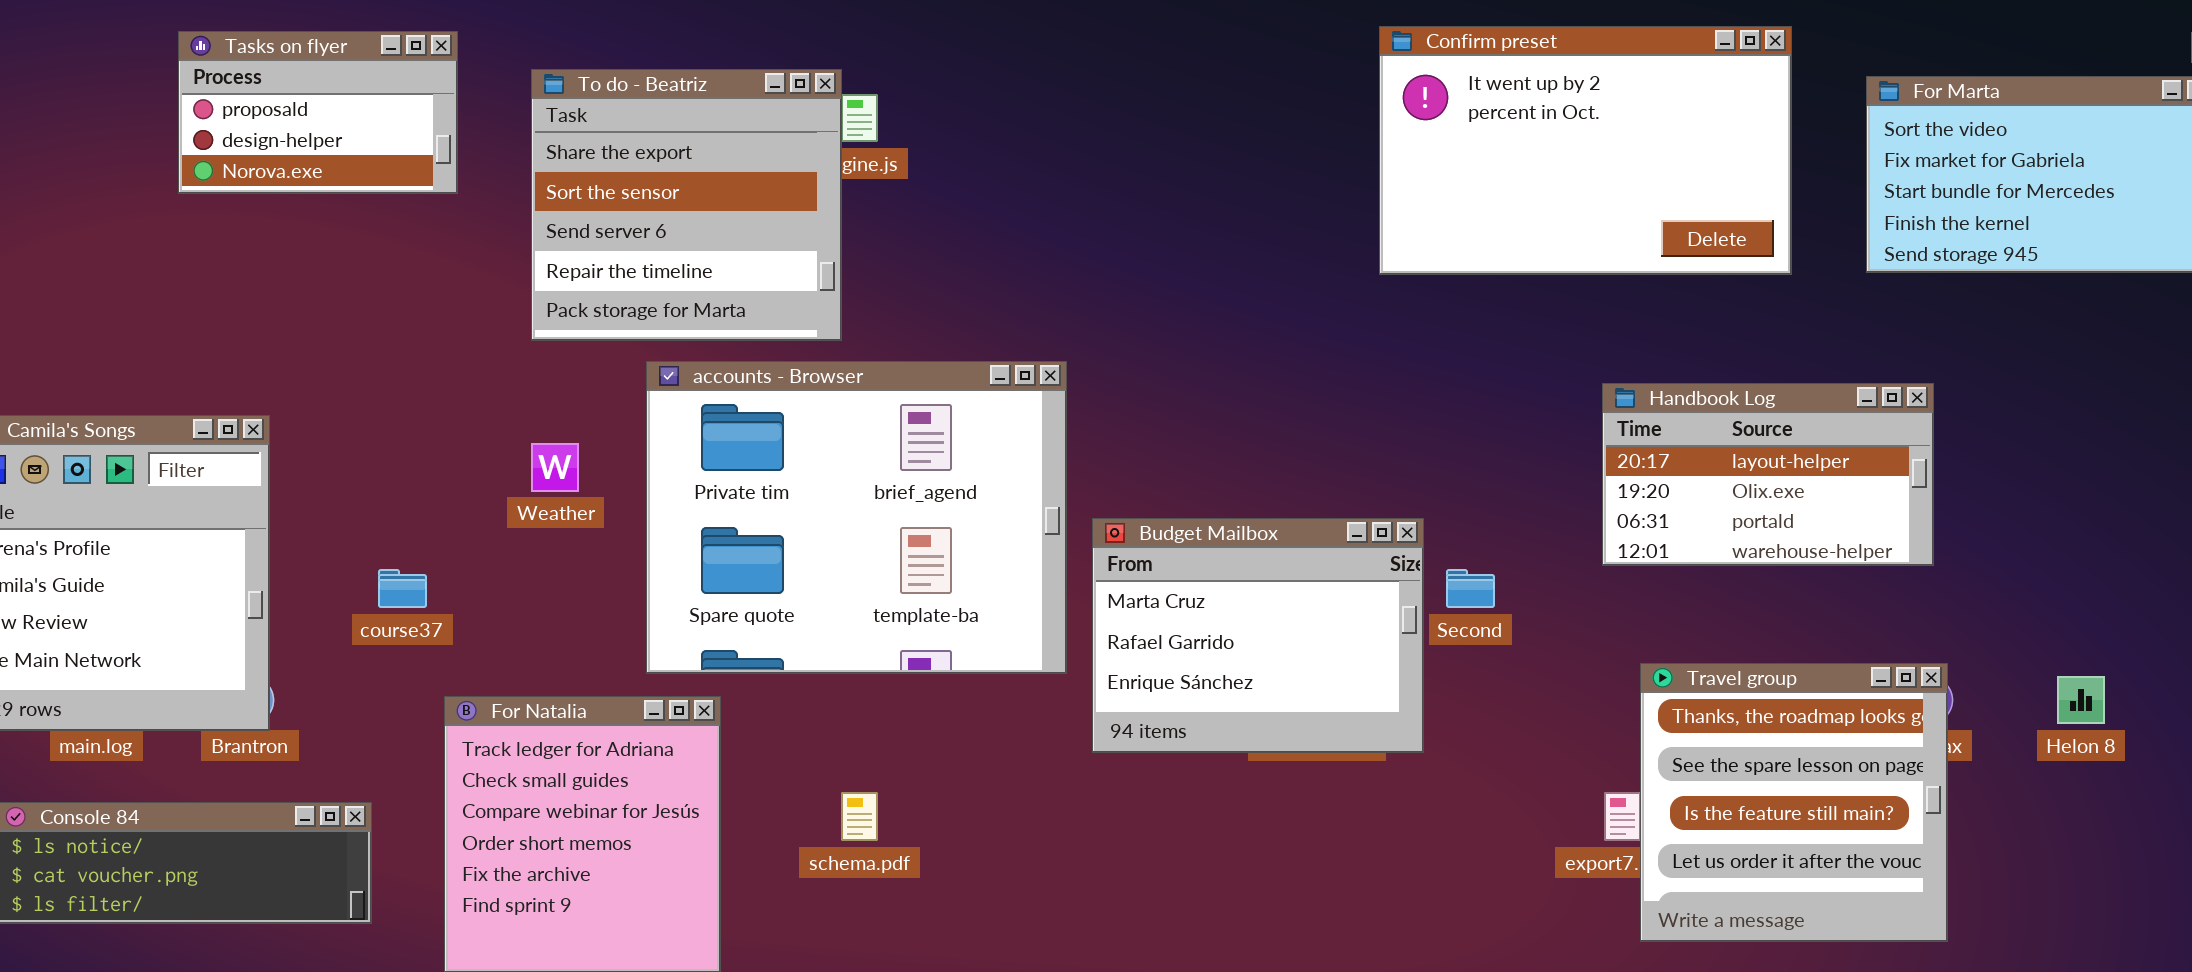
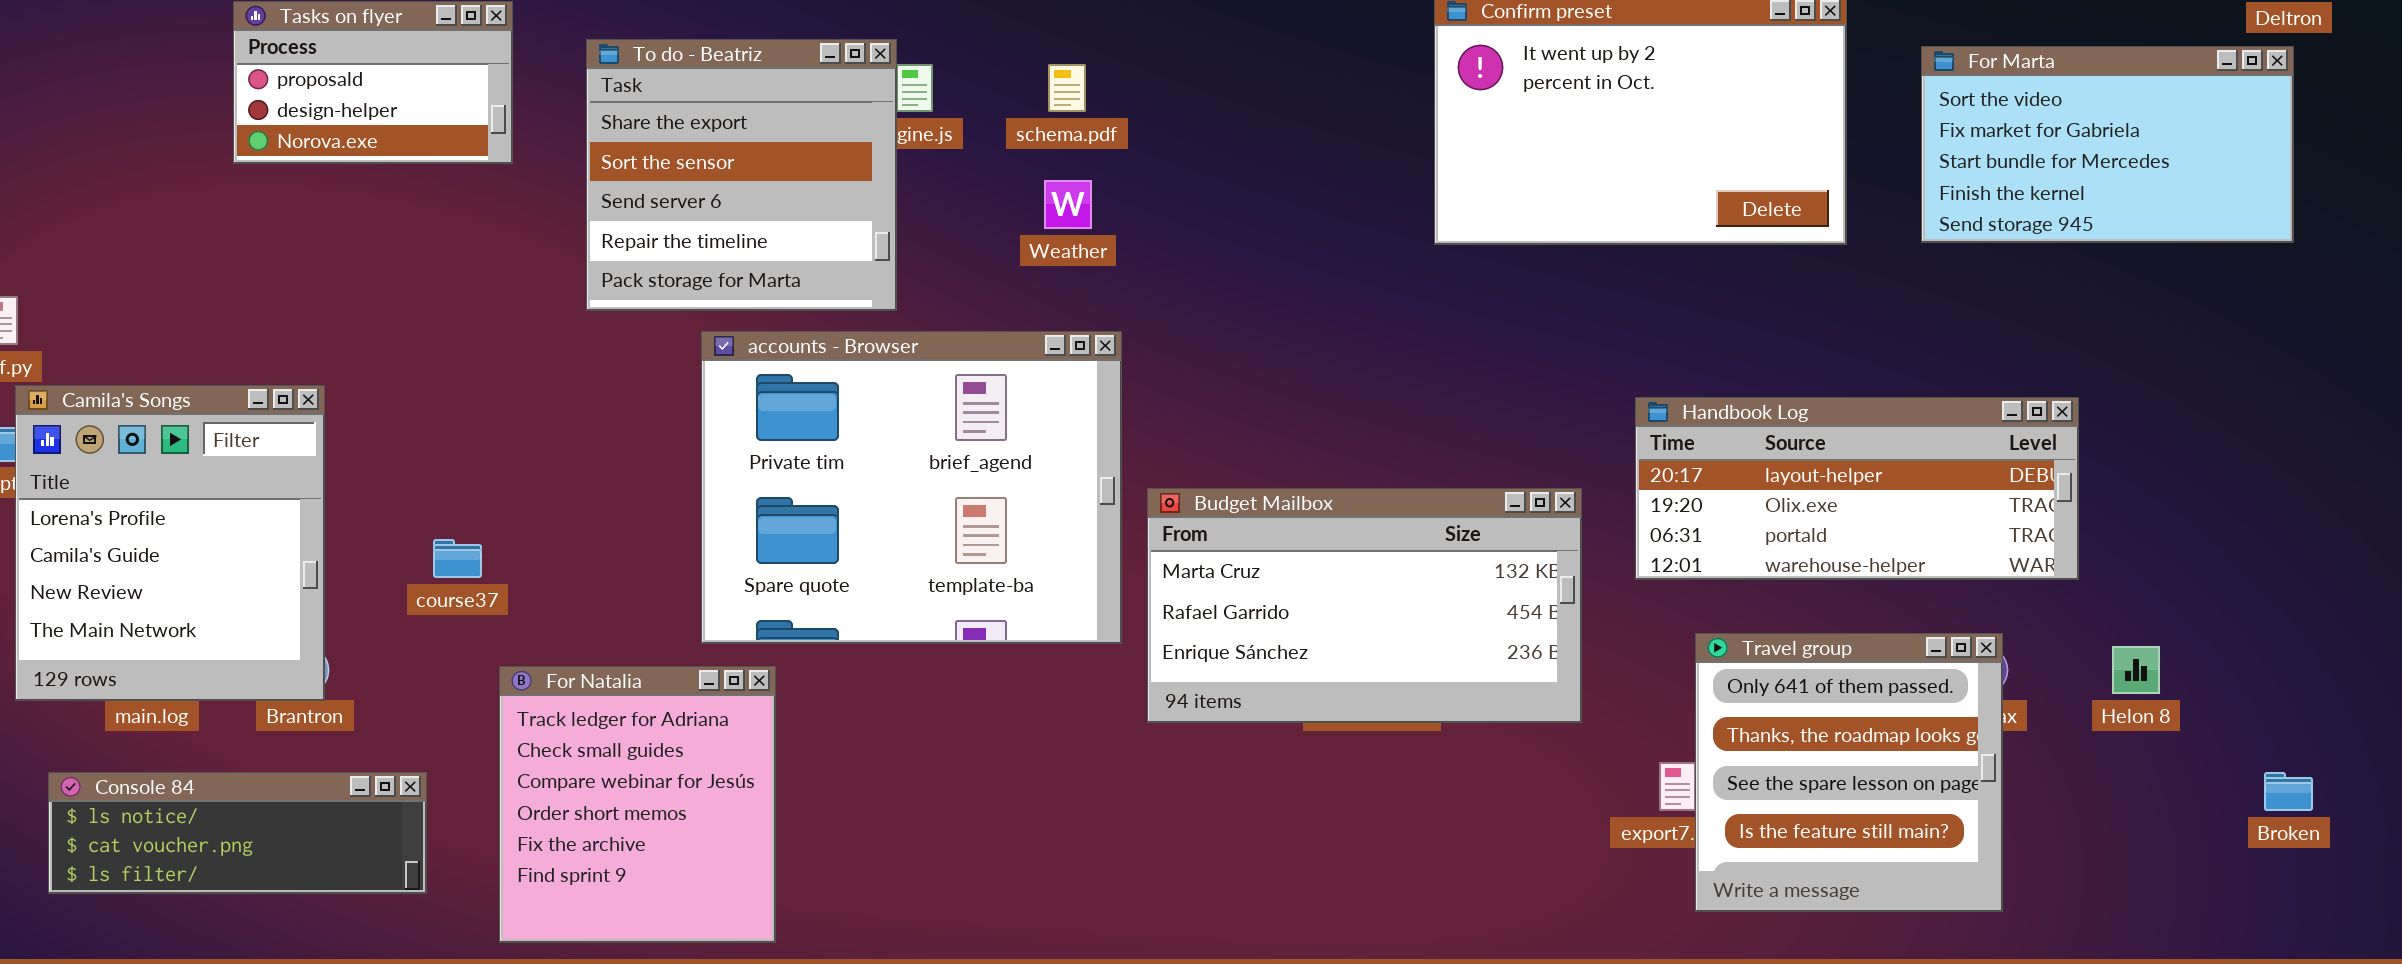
Handbook Log: [1602,383,1934,566] -> [1635,397,2079,580], moved, resized
Weather: [531,443,579,492] -> [1044,180,1092,229], moved
Budget Mailbox: [1092,518,1424,753] -> [1147,488,1582,723], resized
Travel group: [1640,663,1948,942] -> [1695,633,2003,912], scrolled up 1 row
schema.pdf: [841,792,878,841] -> [1048,64,1086,112], moved

